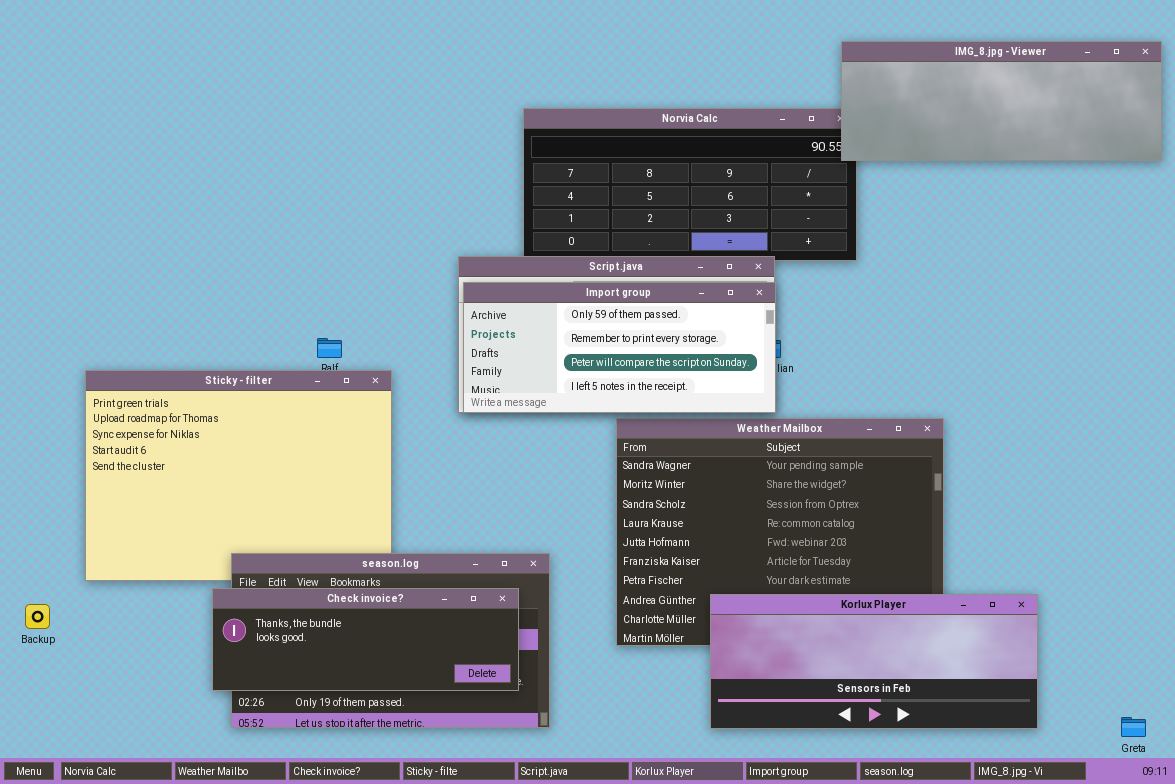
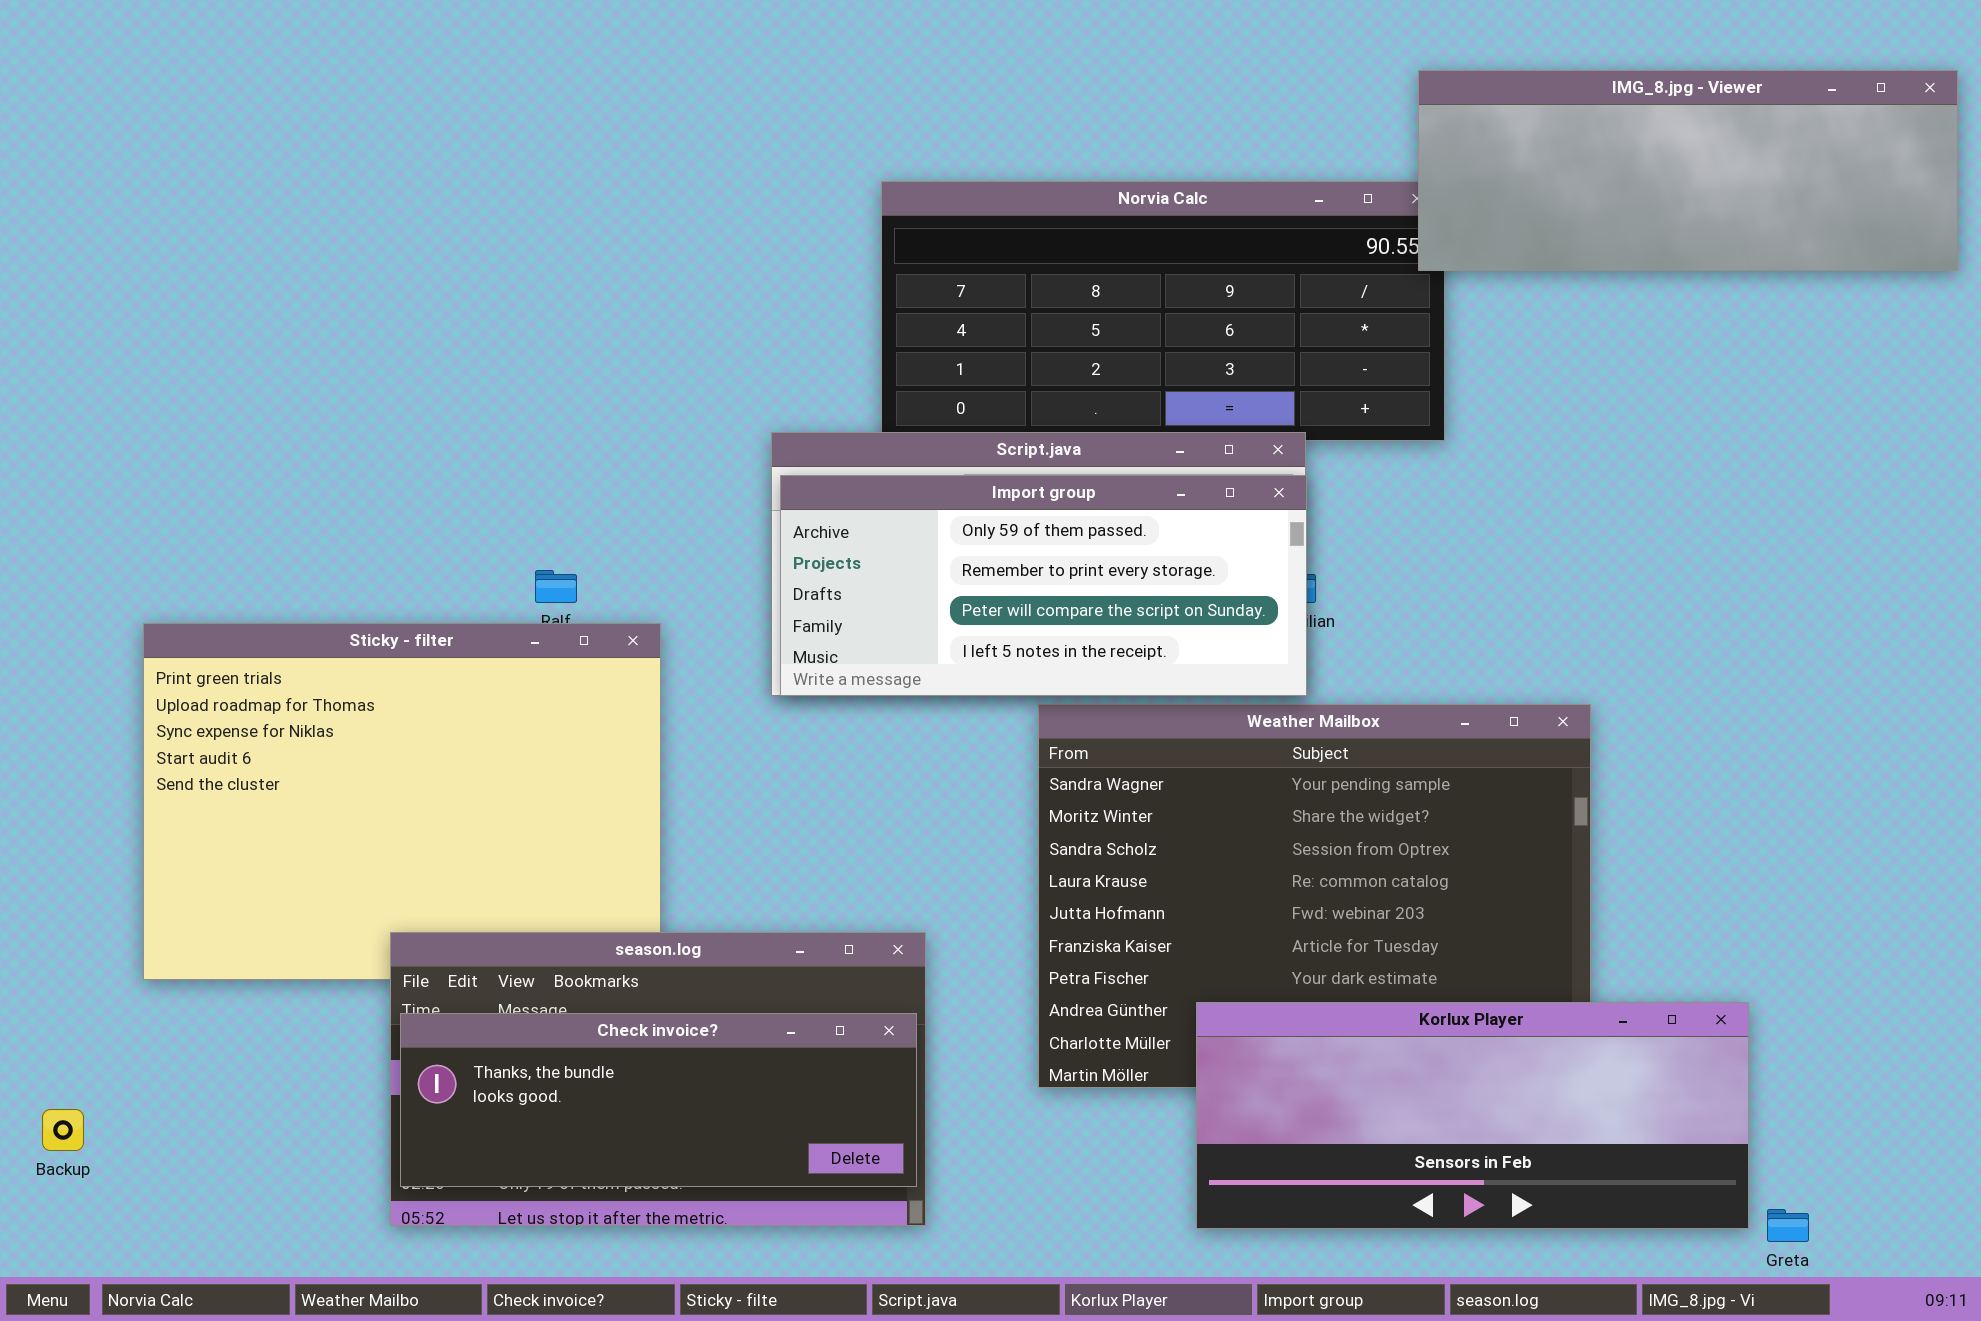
Check invoice?: [212,588,519,691] -> [400,1013,917,1187], moved
Backup: [25,604,50,629] -> [42,1109,84,1151], moved
Greta: [1121,717,1146,737] -> [1767,1209,1809,1242], moved

